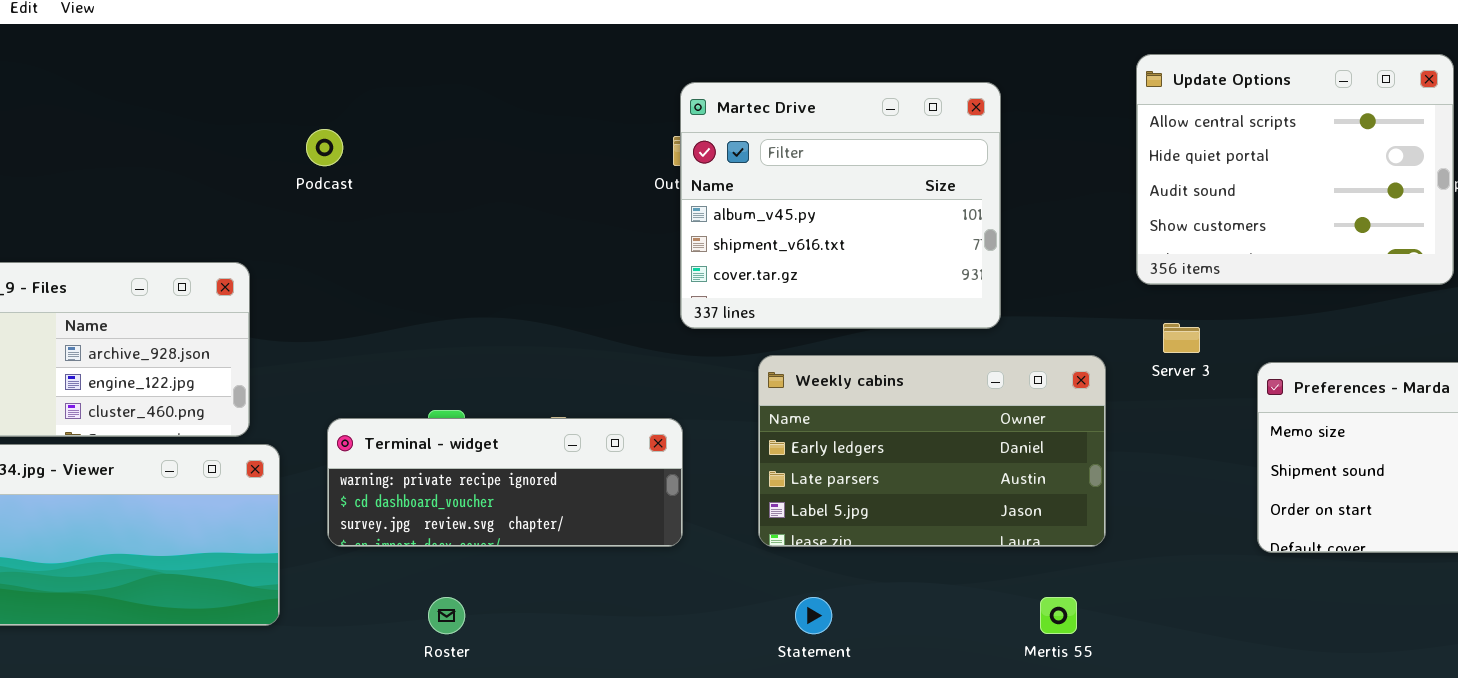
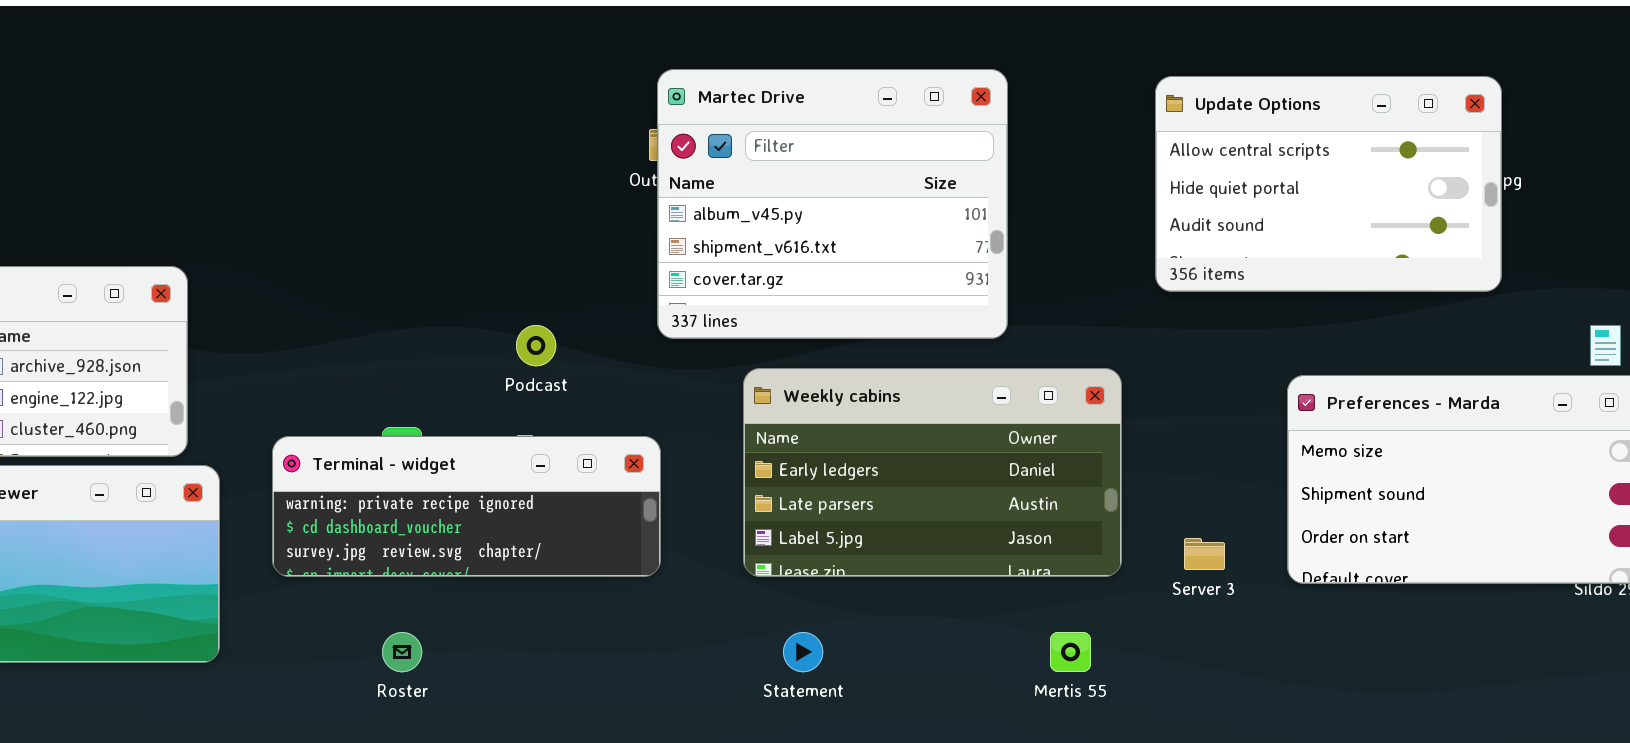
Update Options: [1136,54,1454,285] -> [1155,76,1502,292], resized
Podcast: [306,129,343,166] -> [516,325,556,366], moved
Server 3: [1163,323,1200,353] -> [1184,538,1225,570], moved

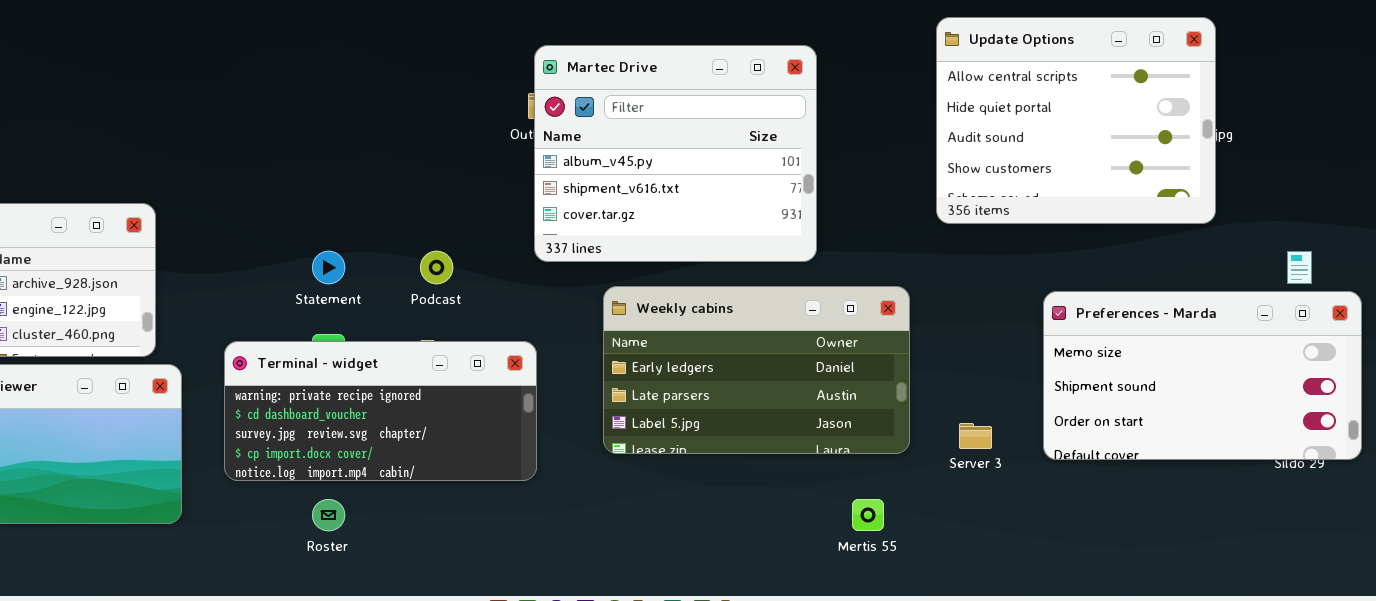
Update Options: [1155,76,1502,292] -> [936,17,1216,224], resized
Terminal - widget: [272,436,661,577] -> [224,341,537,481], resized
Statement: [783,632,823,672] -> [312,251,345,284], moved

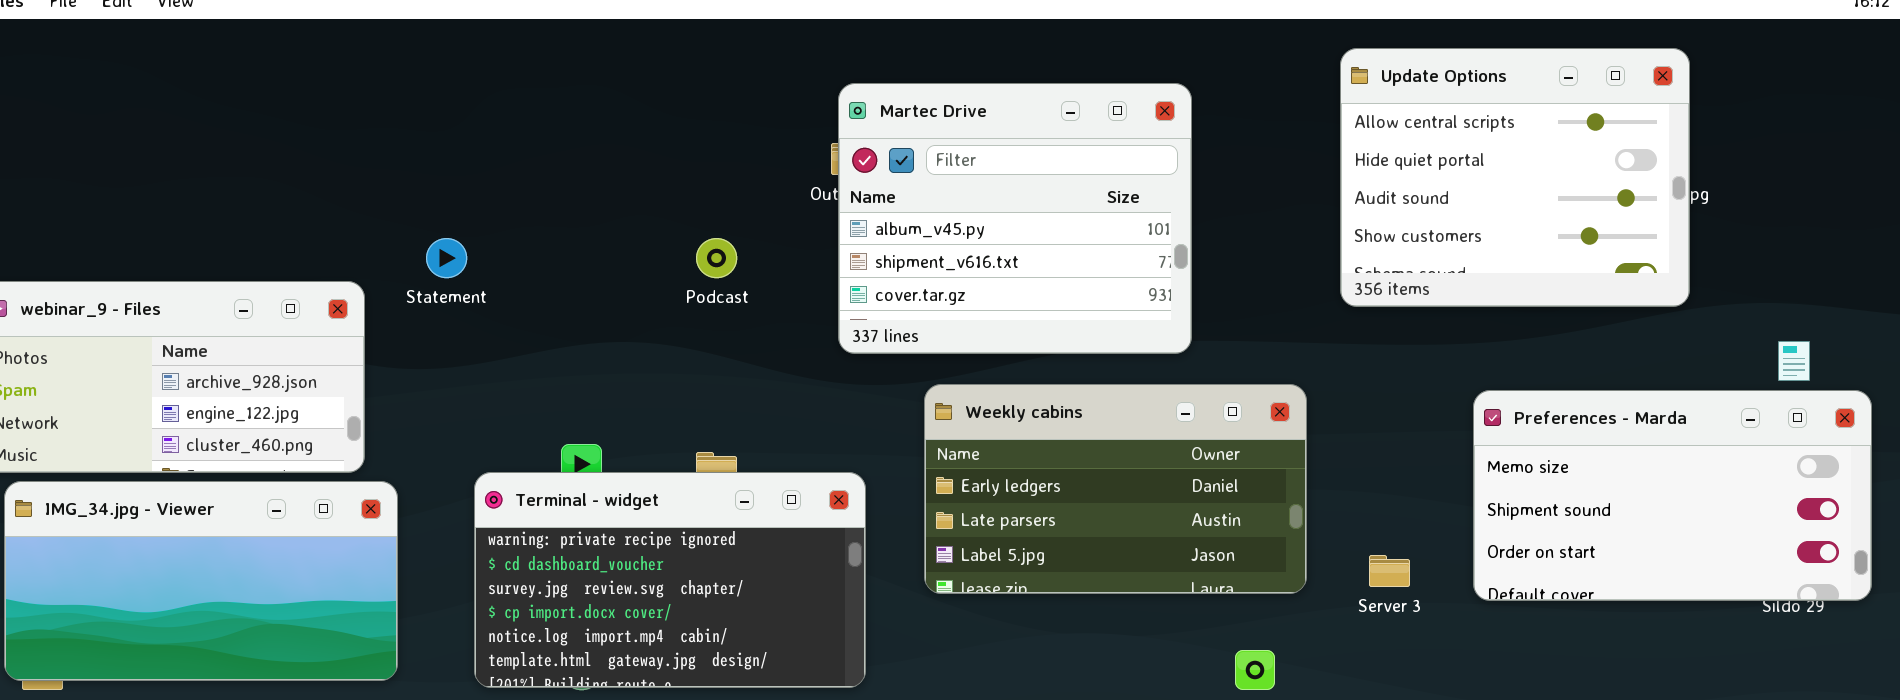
Statement: [312,251,345,284] -> [426,238,467,278], moved
Podcast: [420,251,453,284] -> [696,238,737,278], moved
Terminal - widget: [224,341,537,481] -> [474,472,866,688], moved, resized

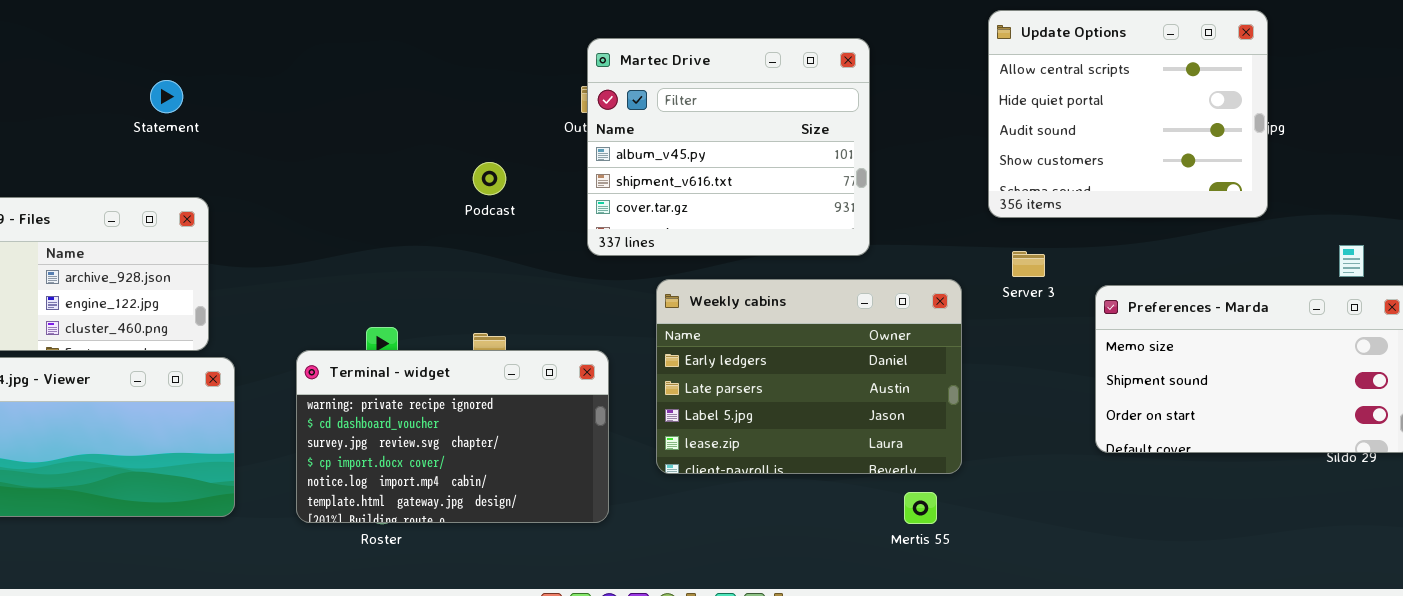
Statement: [426,238,467,278] -> [150,80,183,113], moved
Weekly cabins: [924,384,1307,594] -> [656,279,962,474], resized
Server 3: [1369,555,1410,587] -> [1012,251,1045,277], moved

